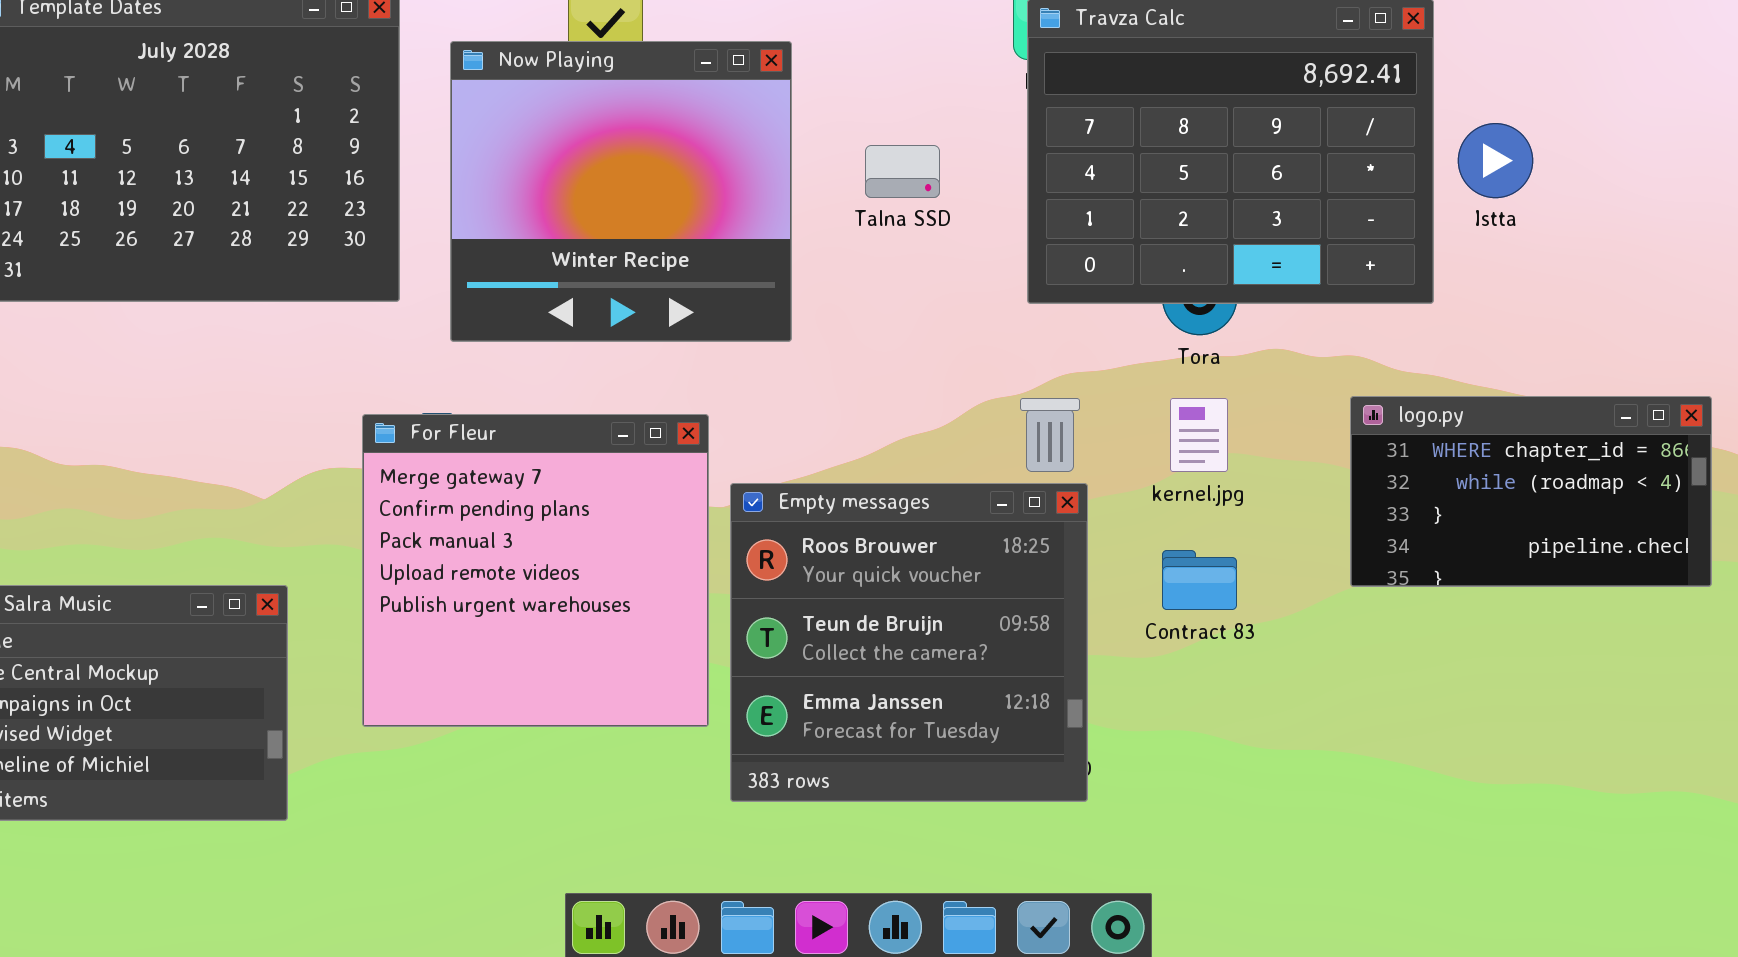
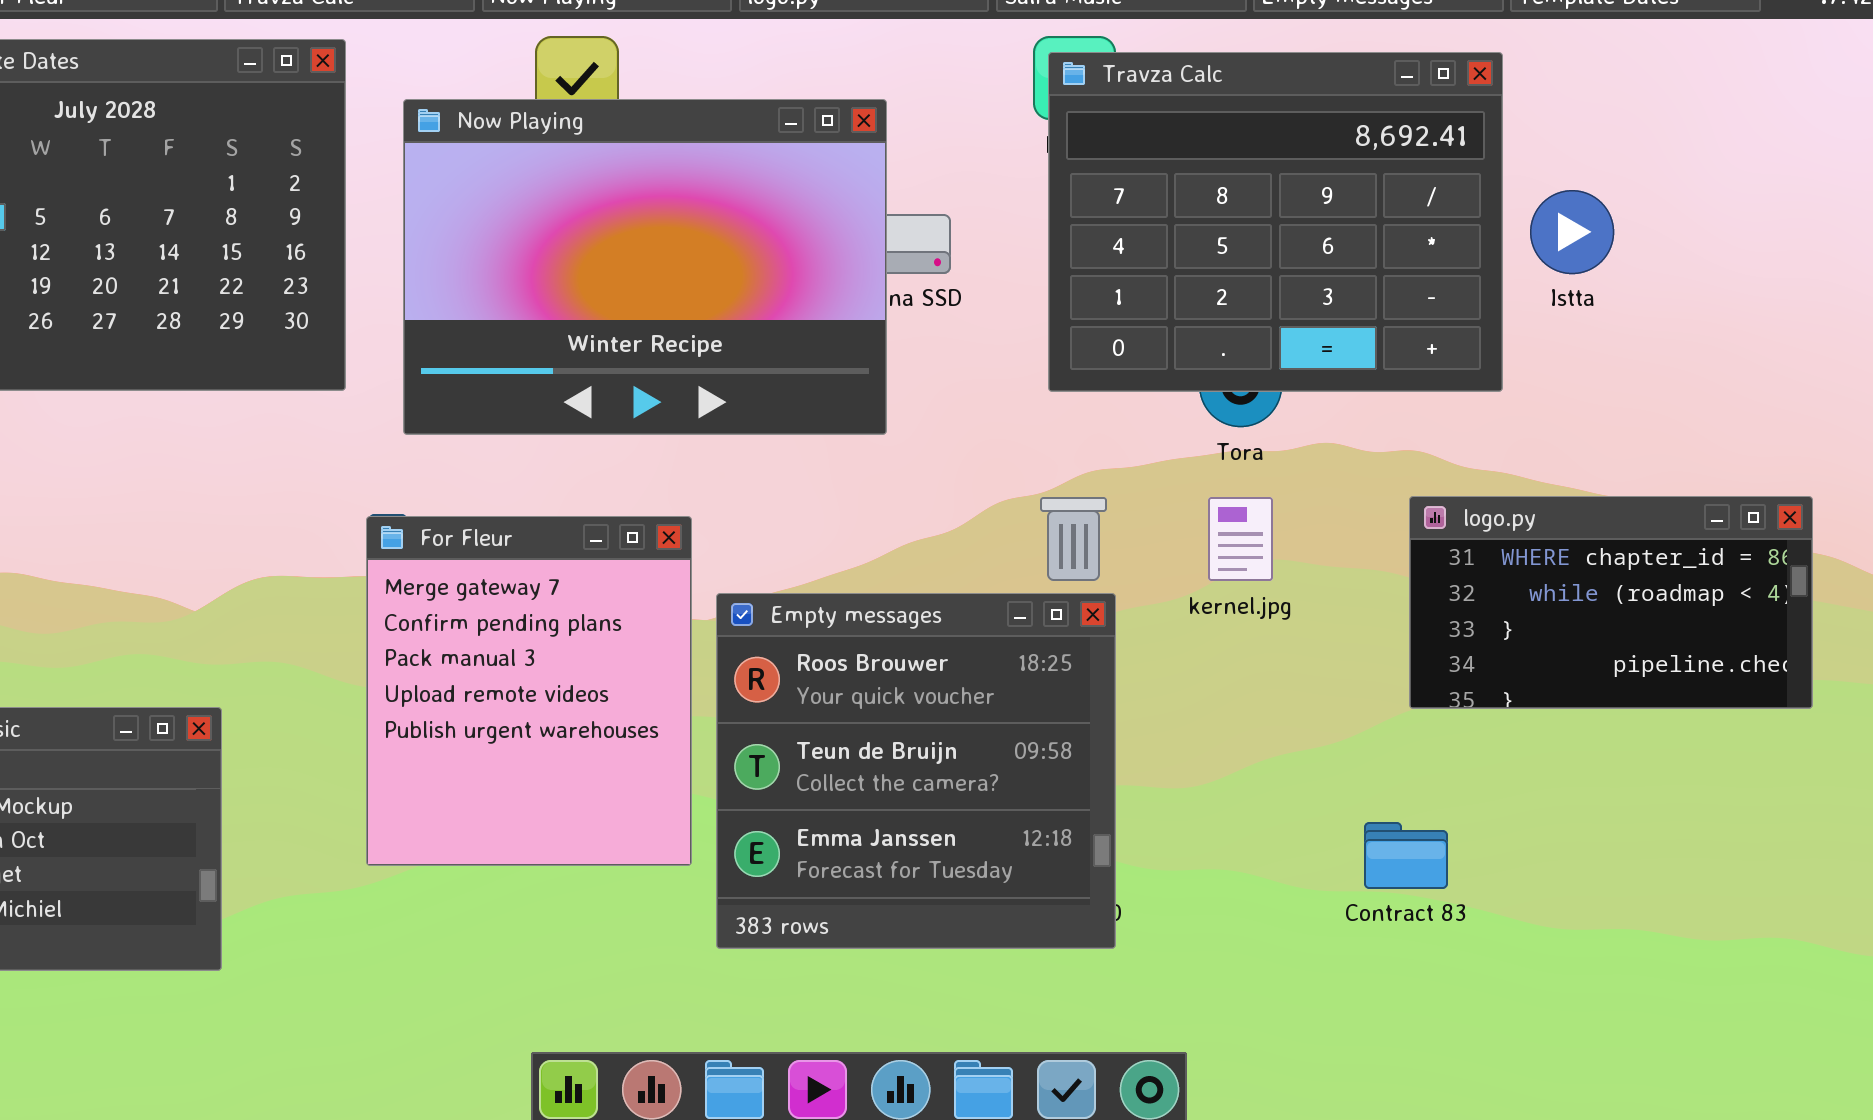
Now Playing: [450,41,792,342] -> [403,99,887,435], resized
For Fleur: [362,414,709,727] -> [366,516,692,866], resized
Contract 83: [1162,550,1237,610] -> [1364,822,1448,889], moved

